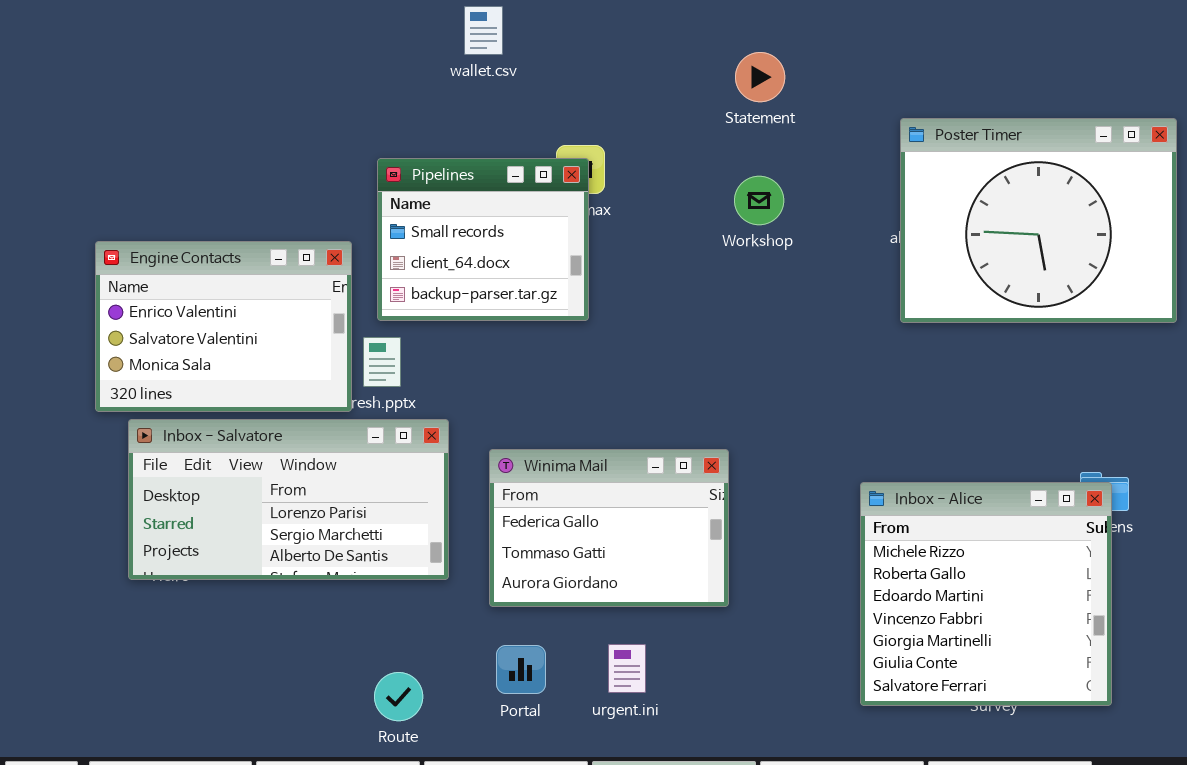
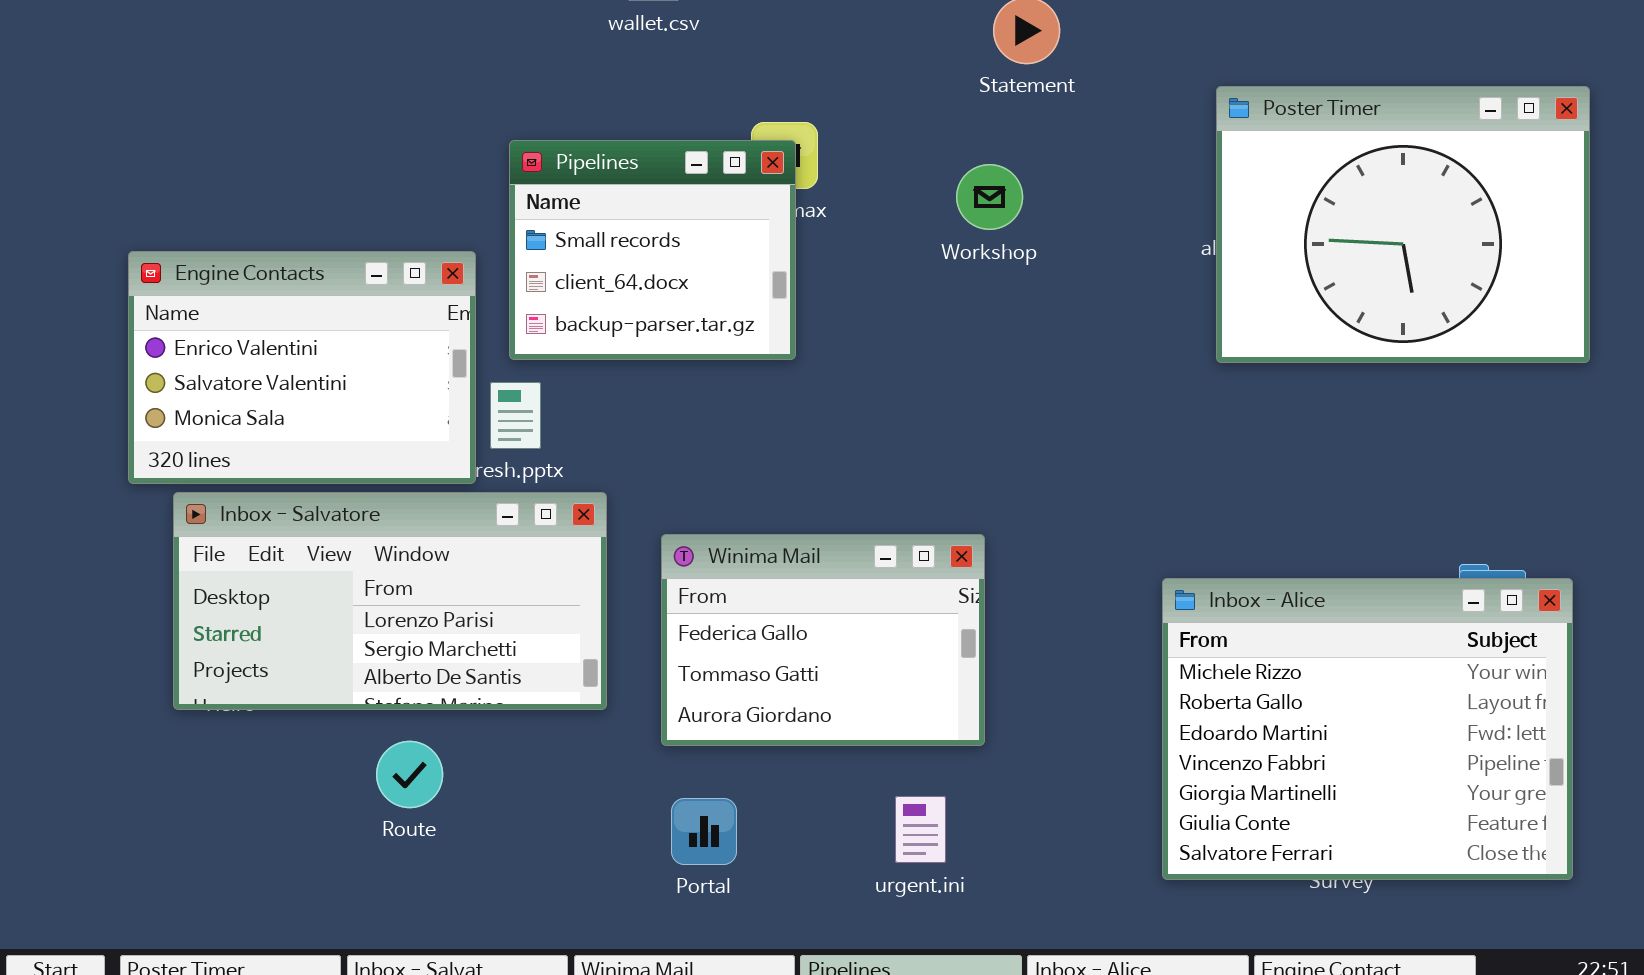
Workshop: [734,176,784,225] -> [956,164,1023,230], moved
Inbox - Alice: [860,482,1112,706] -> [1162,578,1573,880], resized
urgent.ini: [608,644,646,693] -> [895,796,946,863], moved
Route: [374,672,423,721] -> [376,741,443,808], moved

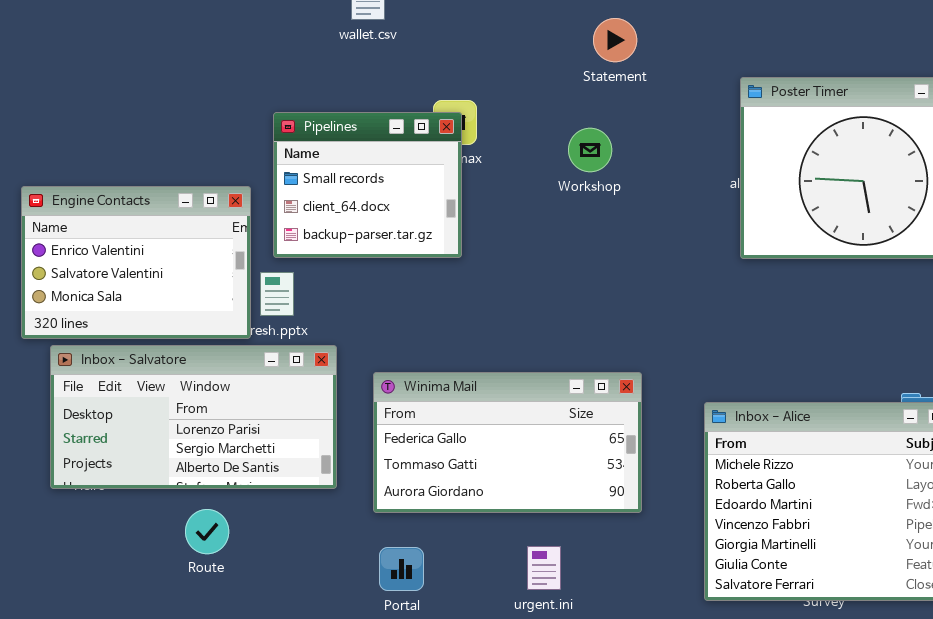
Winima Mail: [661,534,985,746] -> [373,372,642,513], resized

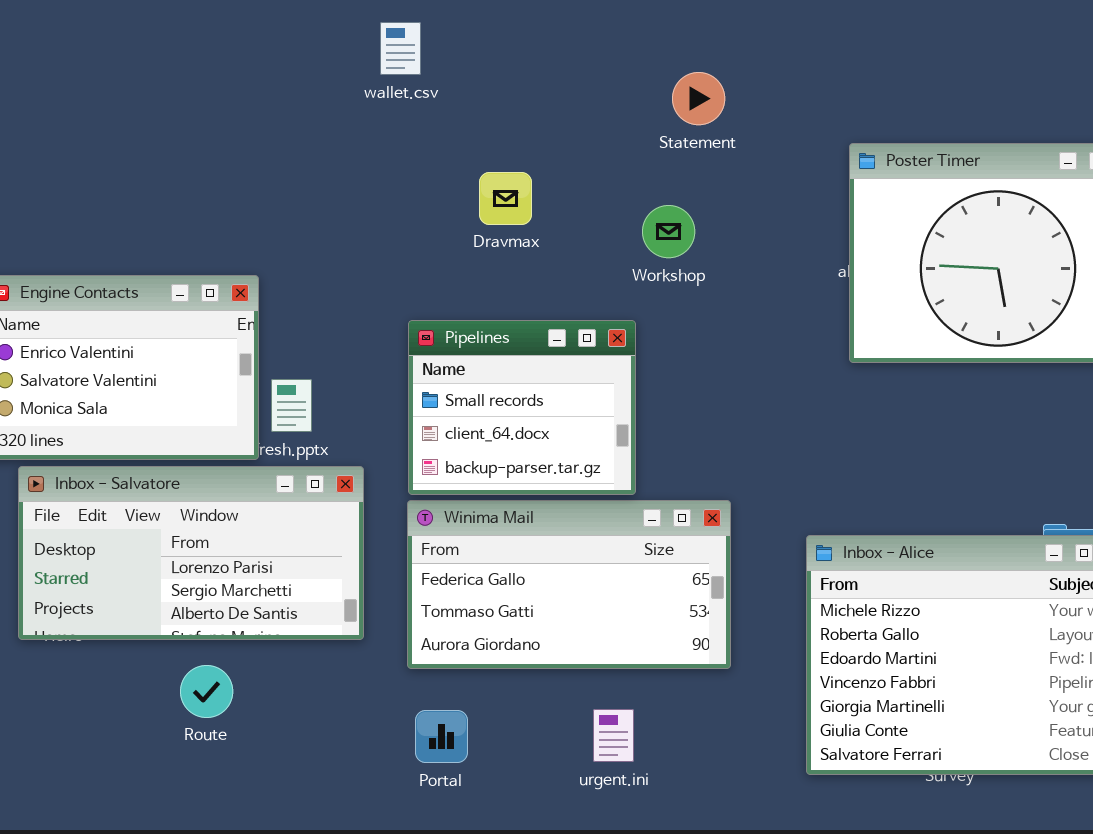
Pipelines: [273,112,462,258] -> [408,320,636,495], moved

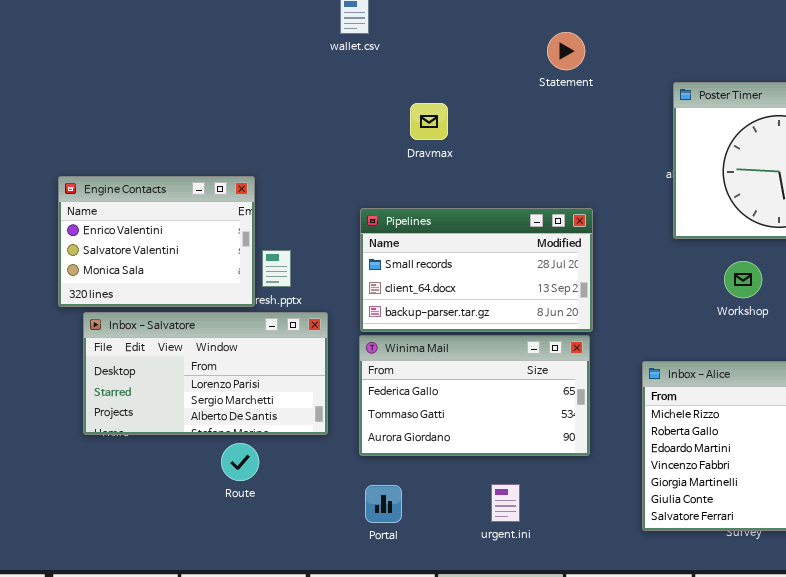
Workshop: [642,205,695,258] -> [724,261,762,298], moved
Pipelines: [408,320,636,495] -> [360,208,593,332], resized
Route: [180,665,233,718] -> [221,443,259,481], moved

